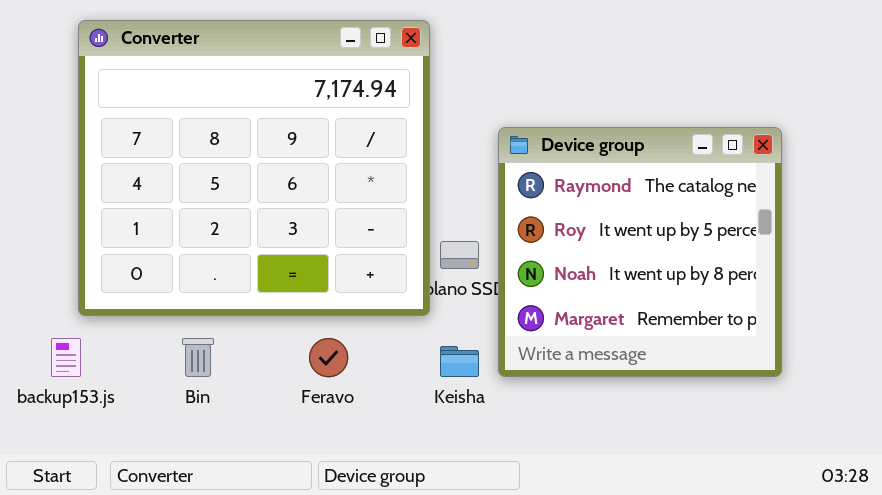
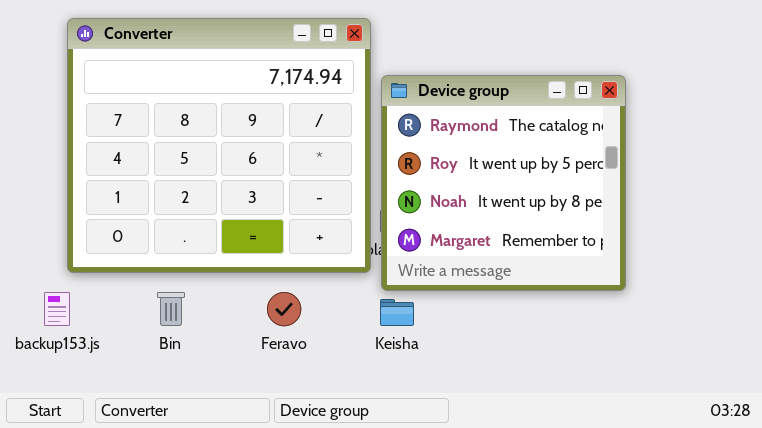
Device group: [498,127,782,377] -> [381,75,626,291], moved

